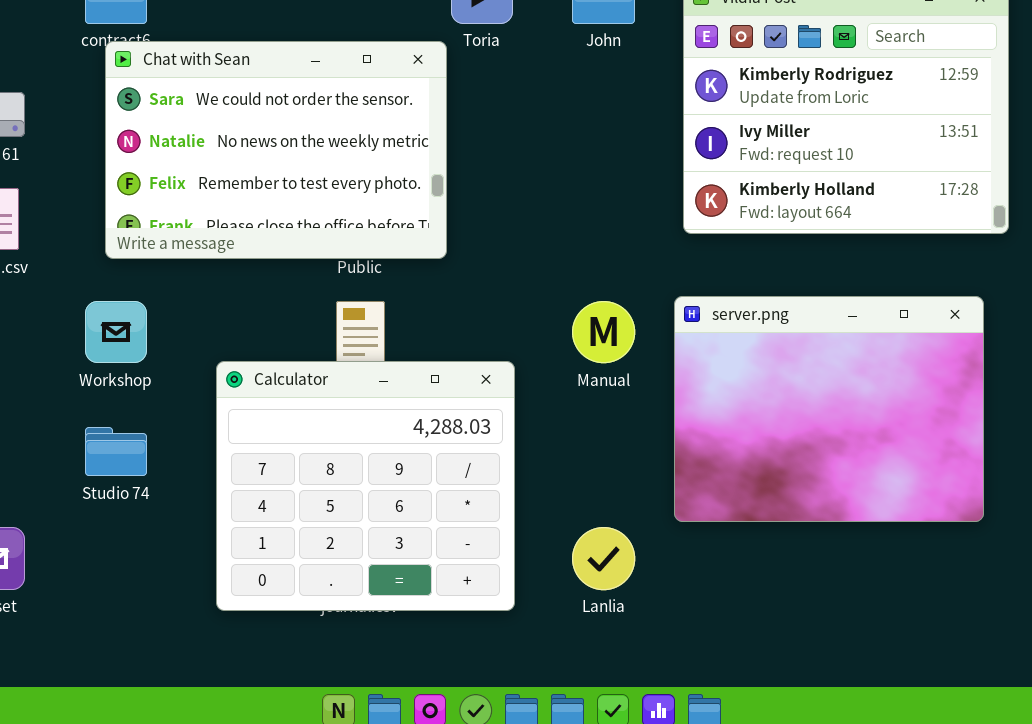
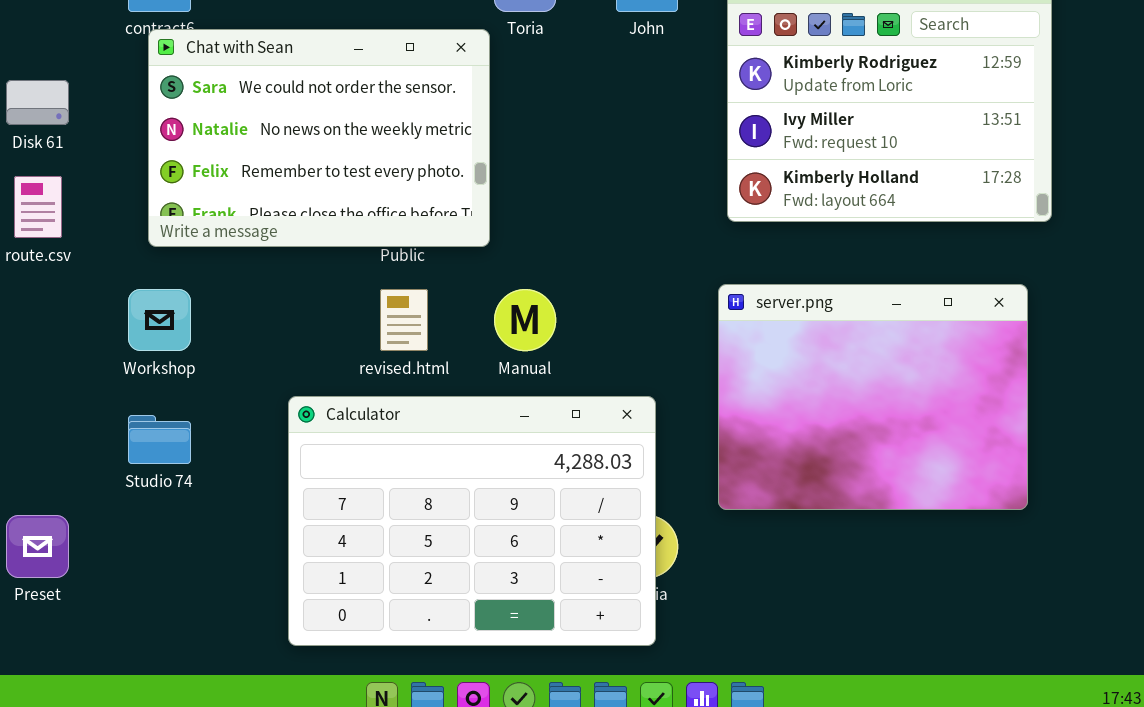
Manual: [572,301,635,363] -> [494,289,556,351], moved
Calculator: [216,361,515,611] -> [288,396,656,646], moved, resized

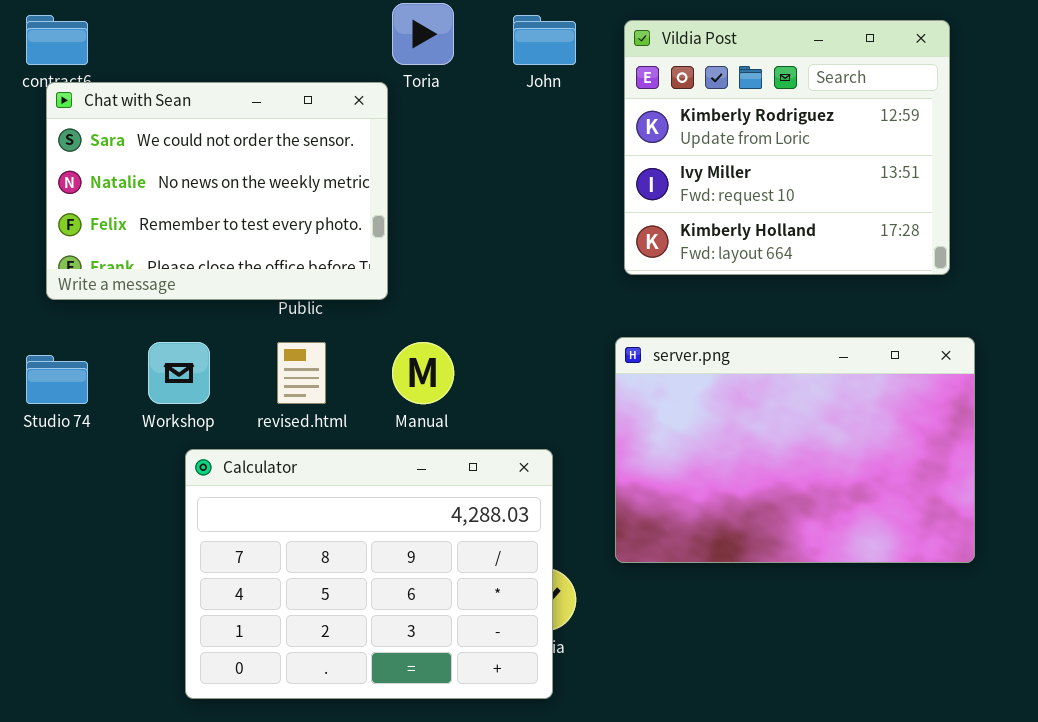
server.png: [718,284,1028,510] -> [615,337,975,563], resized
Workshop: [128,289,191,351] -> [148,342,210,404], moved
Studio 74: [128,415,191,464] -> [26,355,88,404], moved

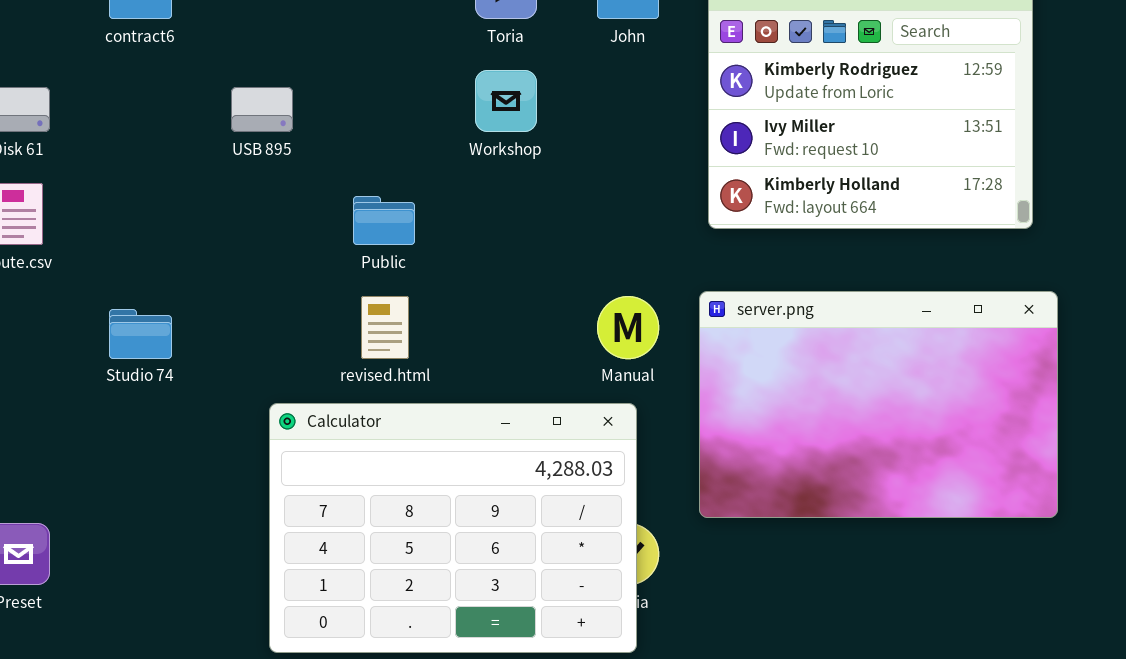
Chat with Sean: [46,82,388,300] -> none, closed
Workshop: [148,342,210,404] -> [475,70,537,132], moved
Manual: [392,342,454,404] -> [597,296,659,359], moved

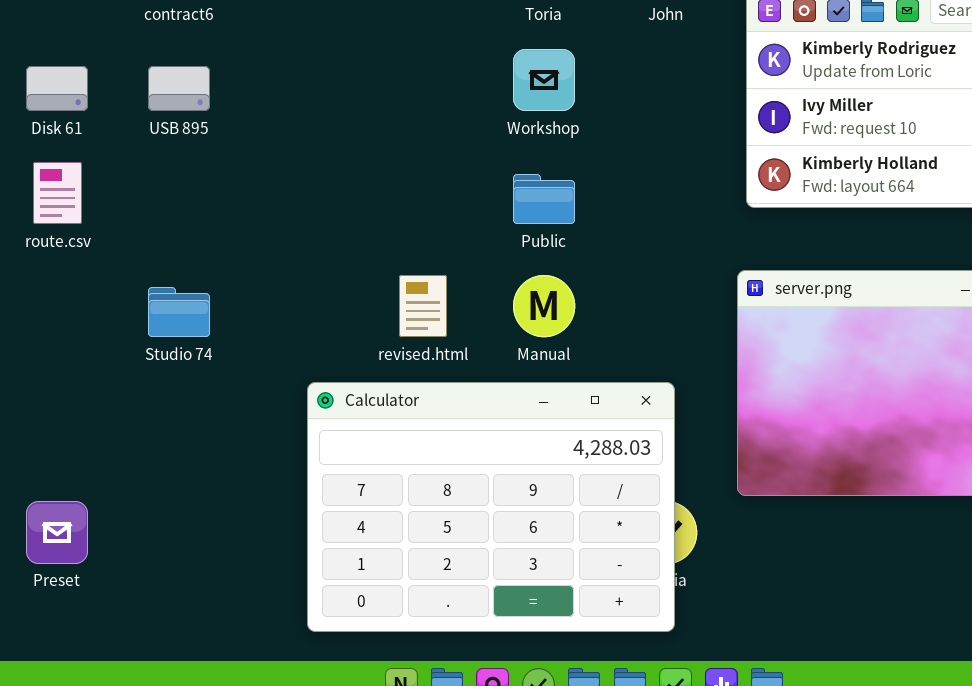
USB 895: [231,87,293,132] -> [148,66,210,111], moved
Public: [353,196,415,245] -> [513,174,575,224], moved
Manual: [597,296,659,359] -> [513,275,575,337], moved

